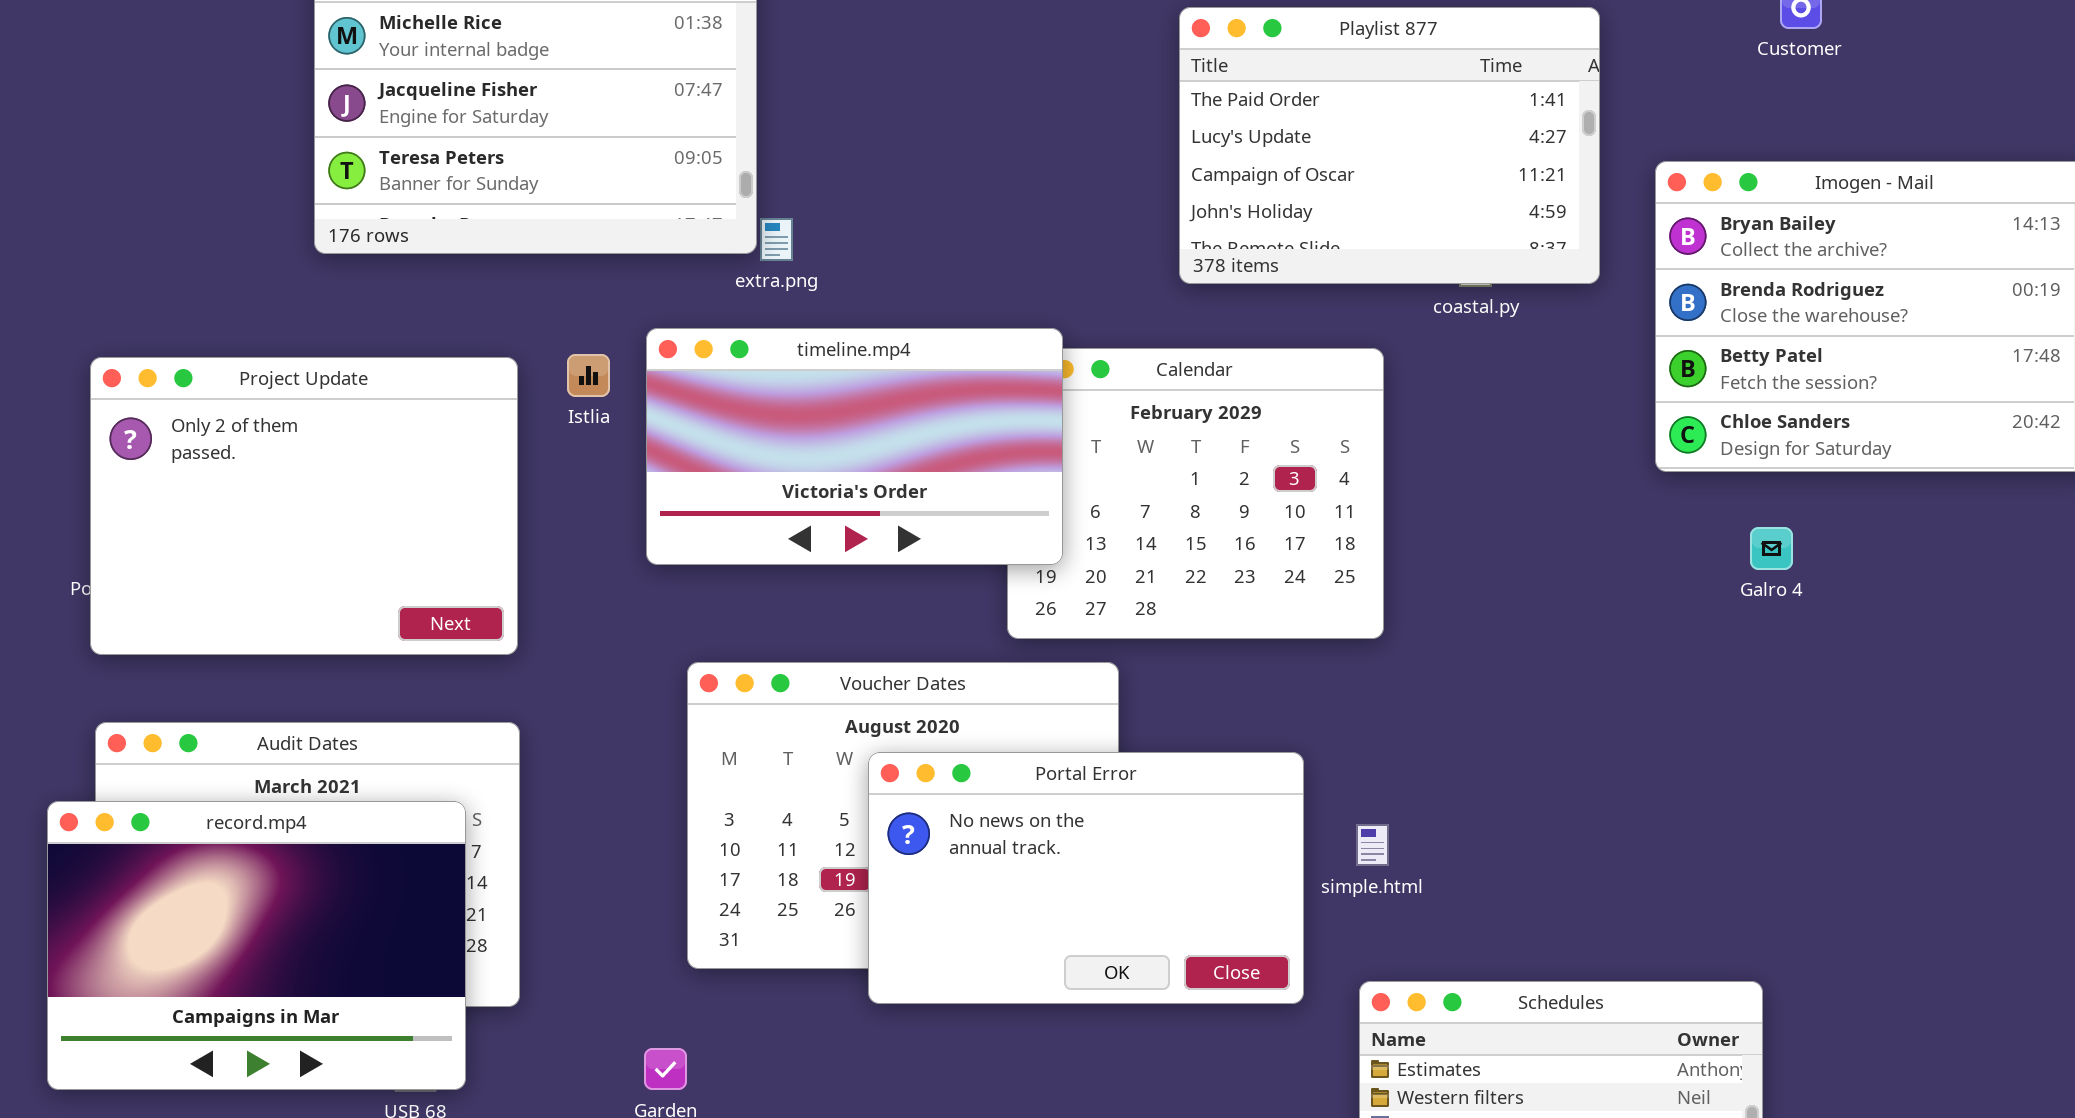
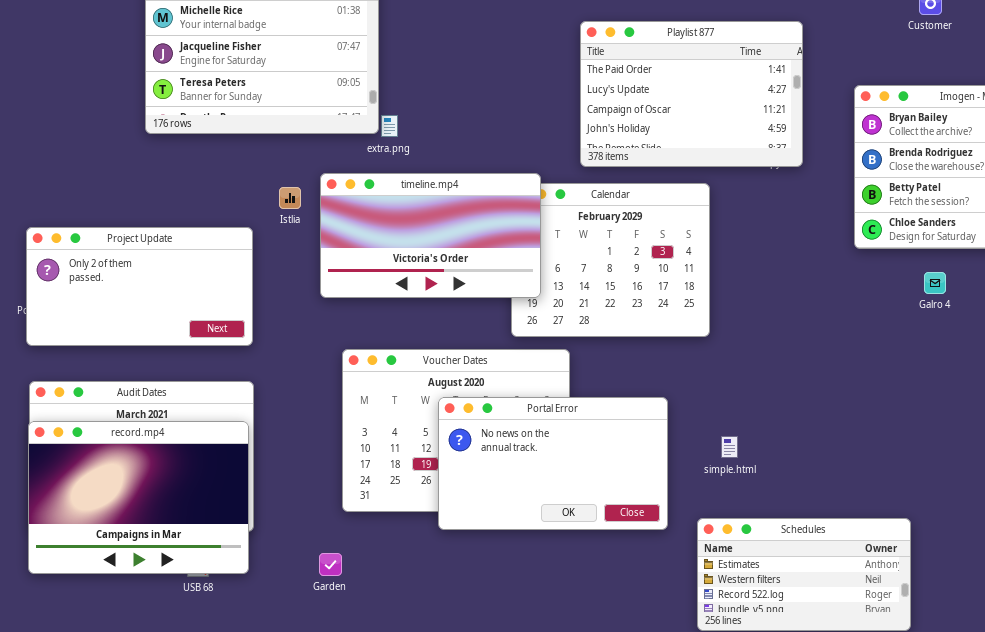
Playlist 877: [1179,7,1600,284] -> [580,21,803,167], moved
Project Update: [90,357,518,655] -> [26,227,253,346], resized
Galro 4: [1750,527,1793,570] -> [924,272,946,294], moved
record.mp4: [47,801,466,1090] -> [28,421,249,574], moved
simple.html: [1356,824,1389,866] -> [721,436,738,458], moved

